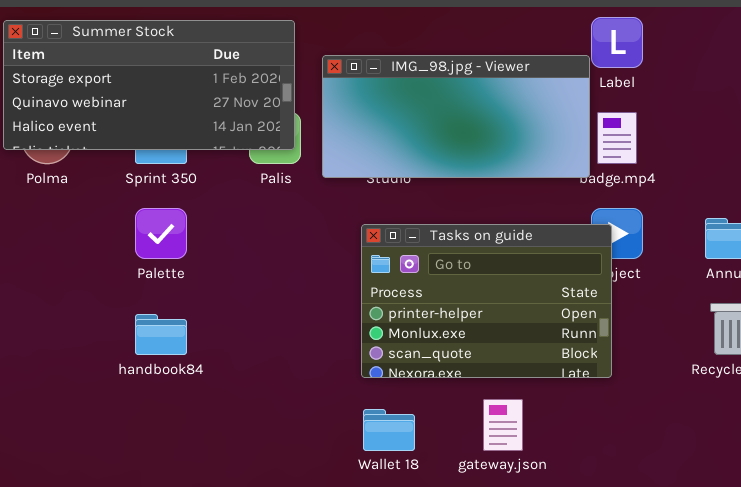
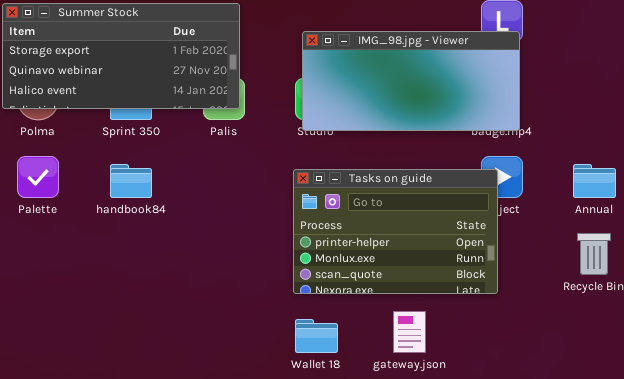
IMG_98.jpg - Viewer: [322,55,590,178] -> [302,31,520,131], moved
Palette: [135,208,187,259] -> [17,156,59,198], moved
handbook84: [135,314,187,355] -> [110,164,152,198], moved

